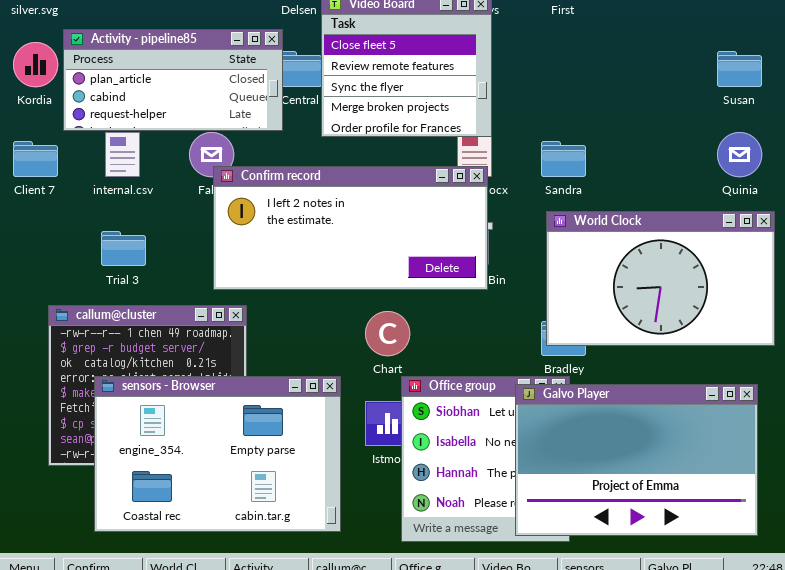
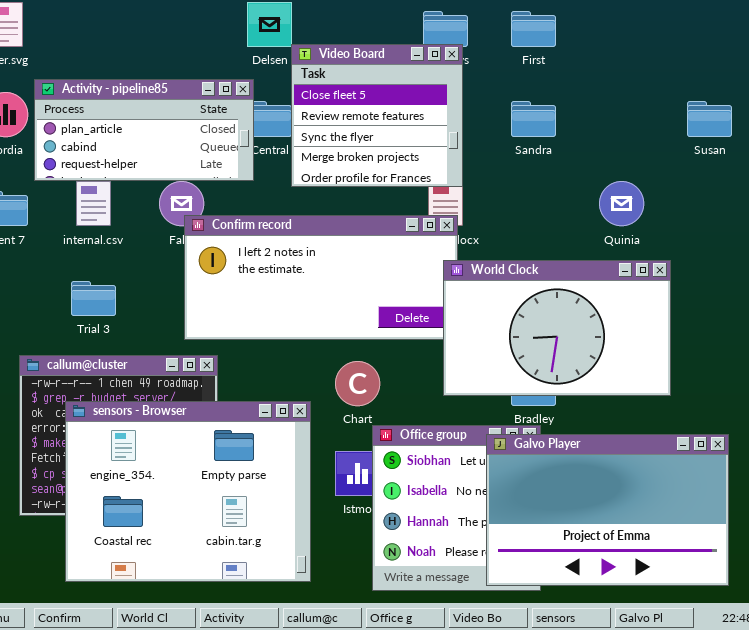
Quinia: [717,132,762,177] -> [599,181,644,226], moved
Sandra: [541,141,586,177] -> [511,101,556,137], moved
World Clock: [546,211,775,346] -> [443,260,671,396], moved
sensors - Browser: [94,376,341,532] -> [65,401,311,582], resized

